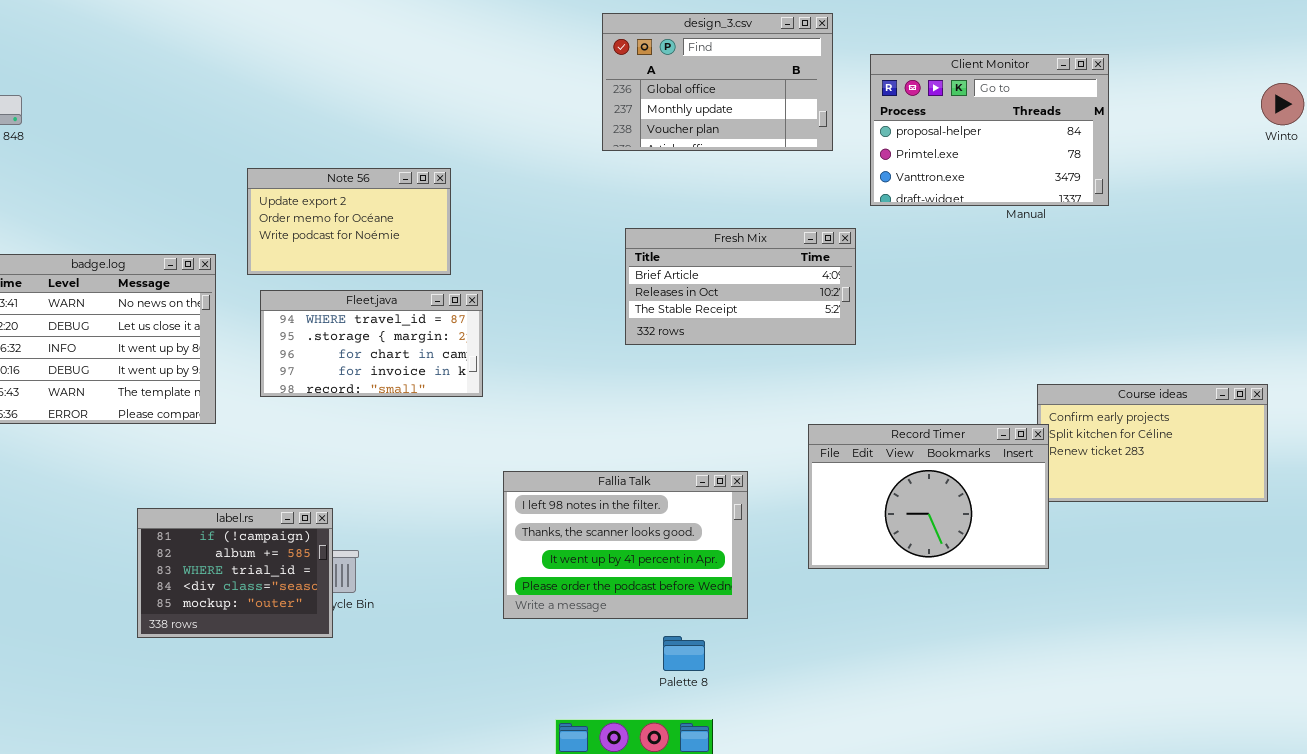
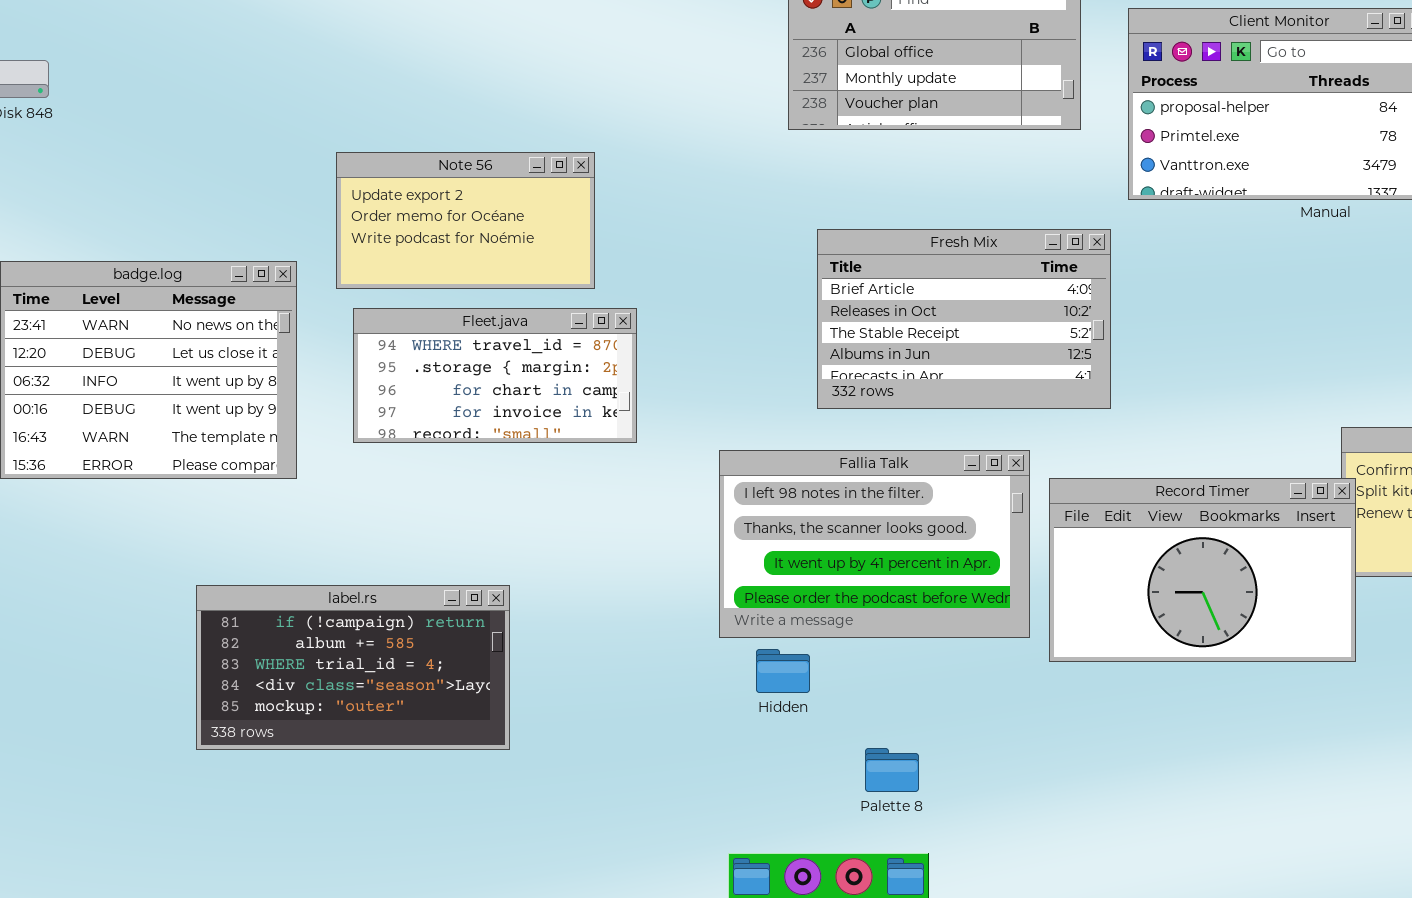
Fresh Mix: [625,228,856,345] -> [817,229,1111,409], resized
Fallia Talk: [503,471,748,619] -> [719,450,1030,638], moved
label.rs: [137,508,333,638] -> [196,585,510,750], resized

